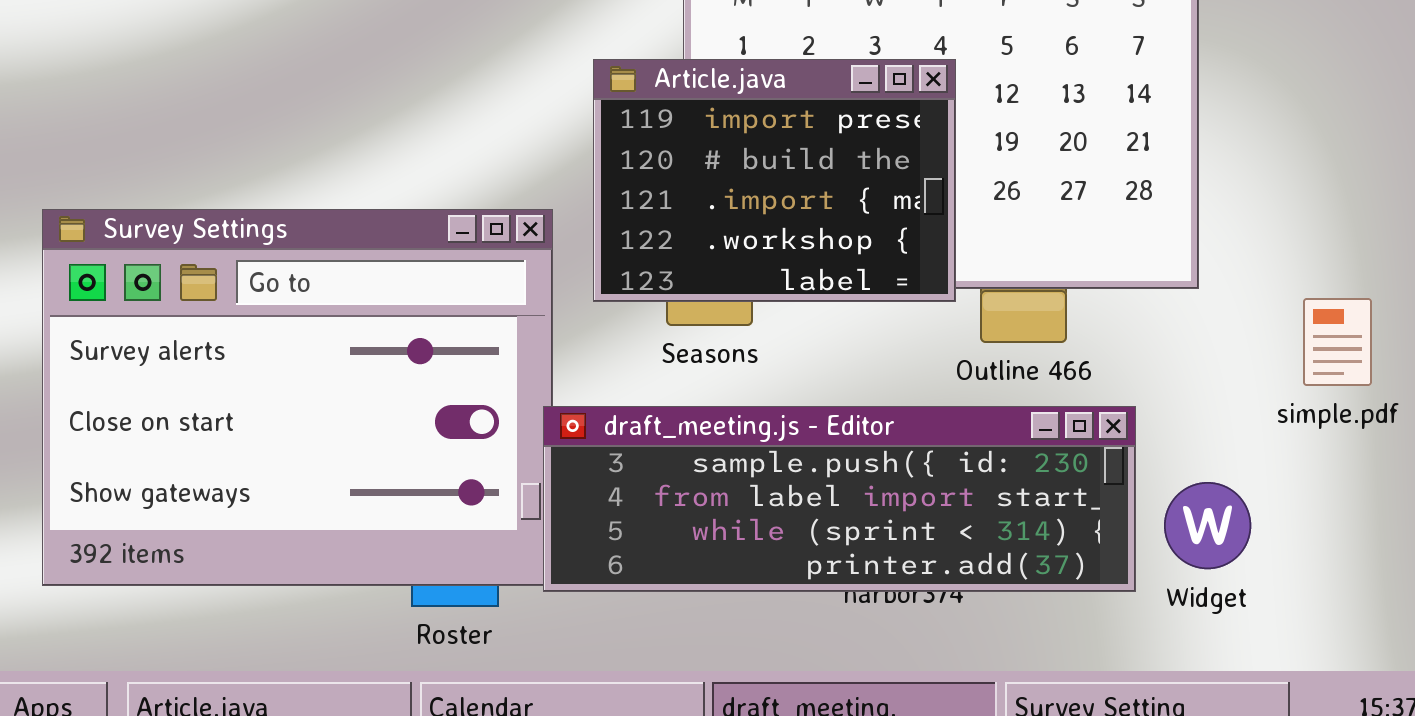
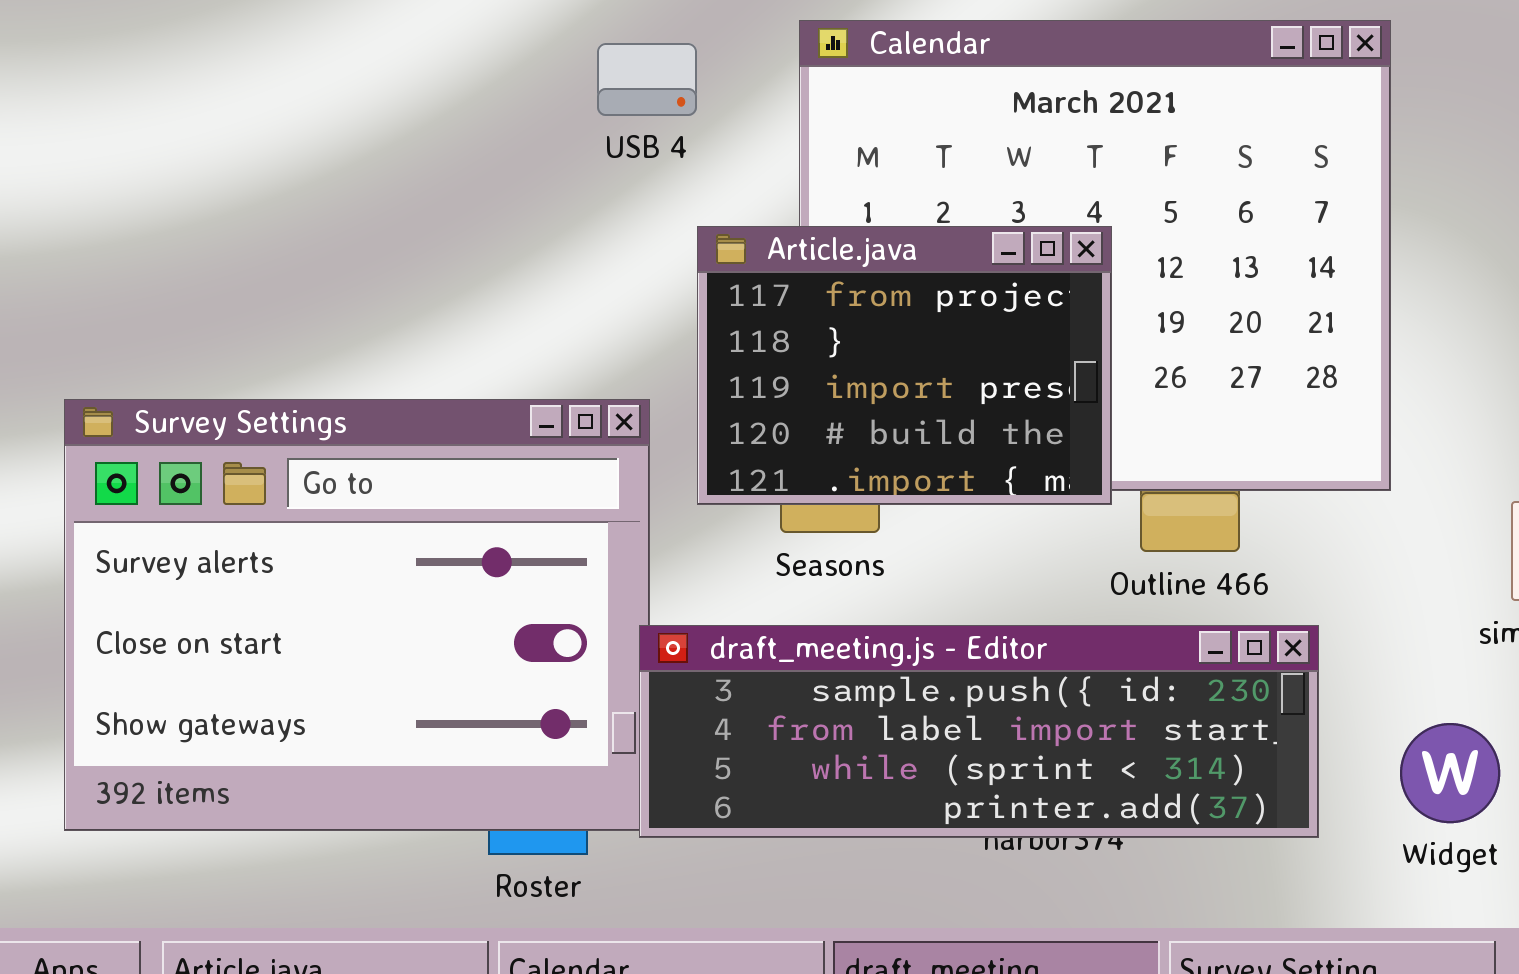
Article.java: [593,59,956,302] -> [697,226,1112,505], scrolled up 2 rows
Widget: [1164,482,1251,569] -> [1400,723,1500,823], moved

